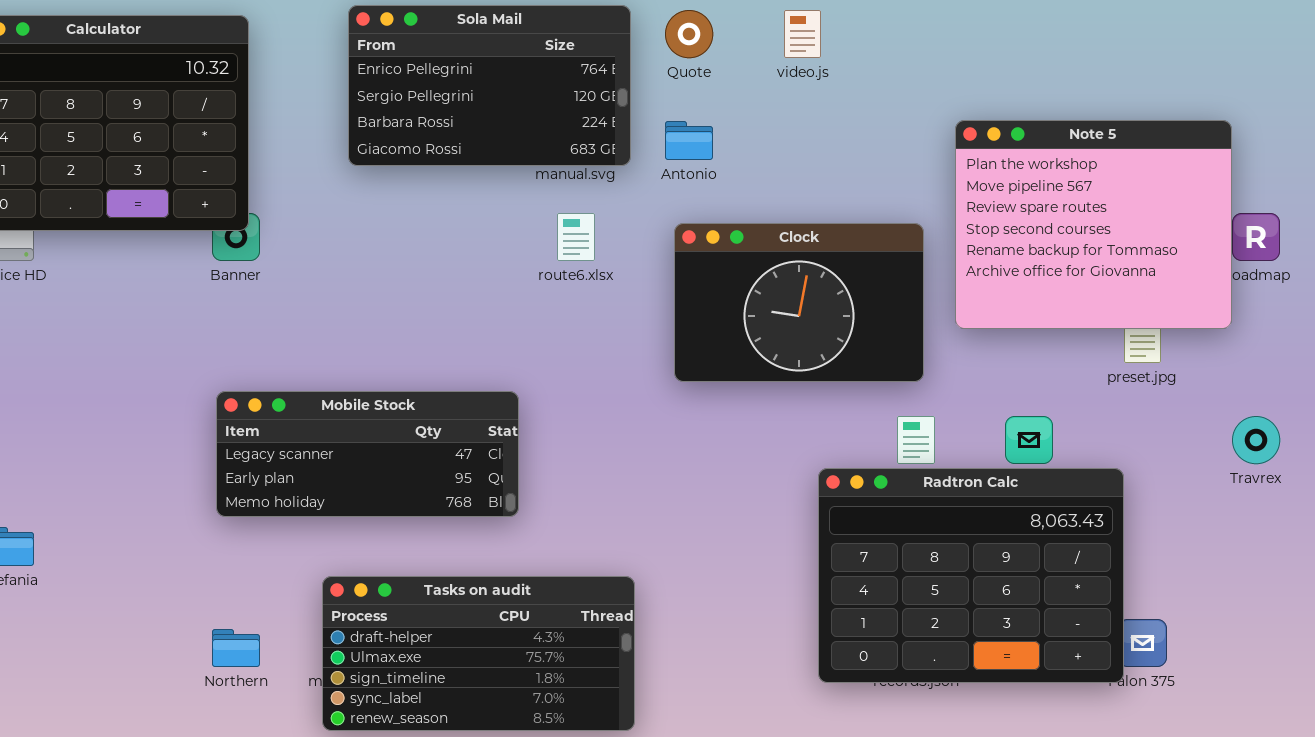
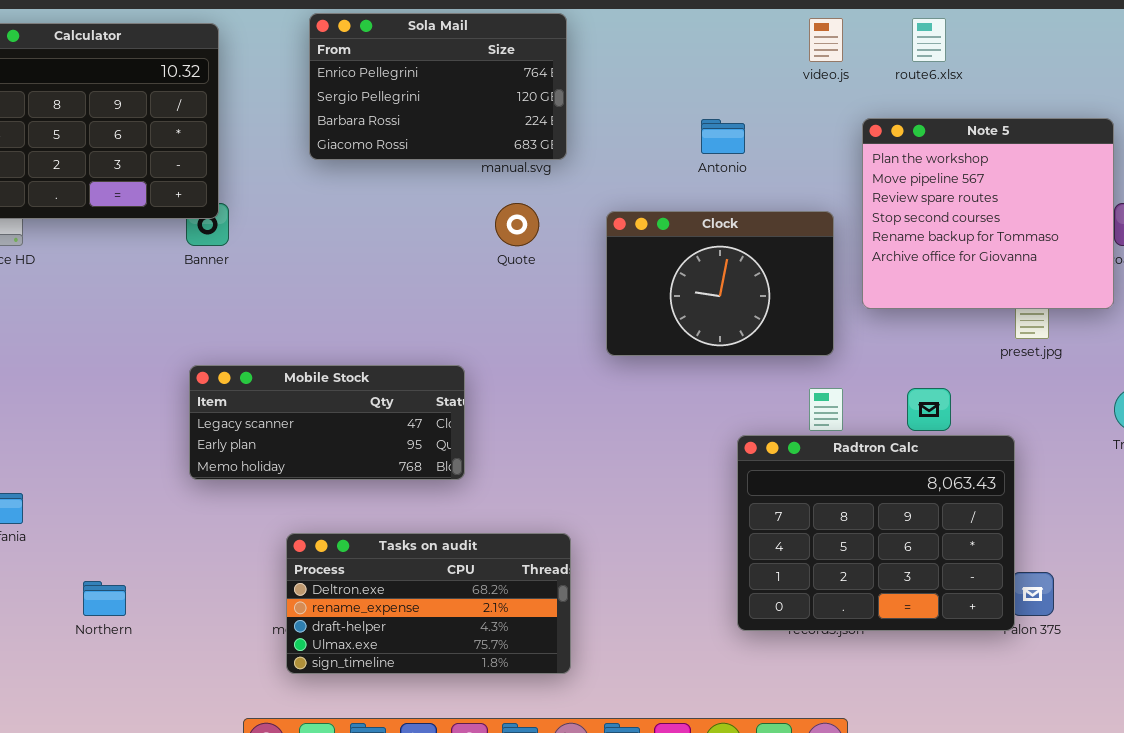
Quote: [665,10,713,58] -> [495,203,539,246], moved
video.js: [784,10,821,58] -> [809,18,843,62], moved
Antonio: [665,121,713,160] -> [701,119,745,154], moved
route6.xlsx: [557,213,595,261] -> [912,18,946,62], moved
Tasks on audit: [322,576,635,731] -> [286,533,571,674], scrolled up 2 rows
Northern: [212,629,260,667] -> [83,581,126,616], moved

